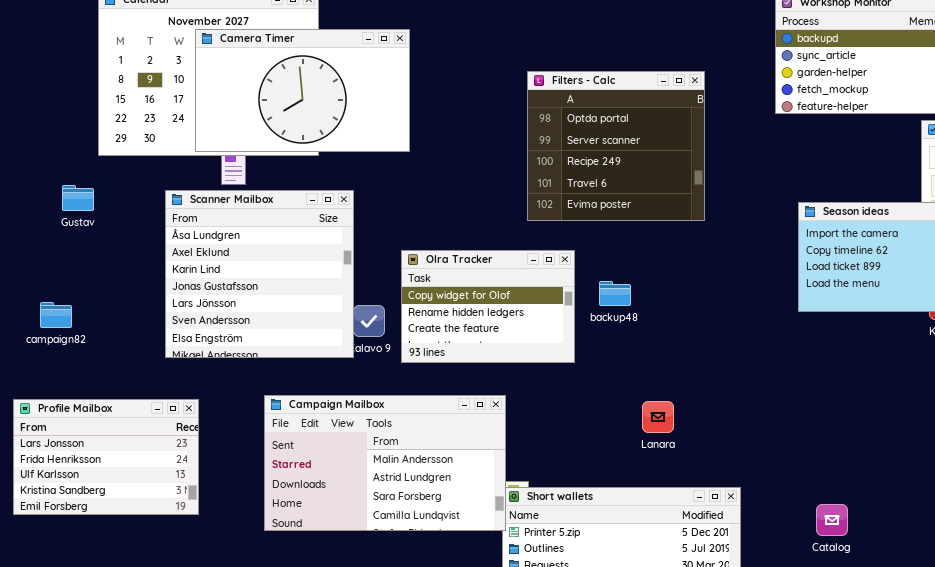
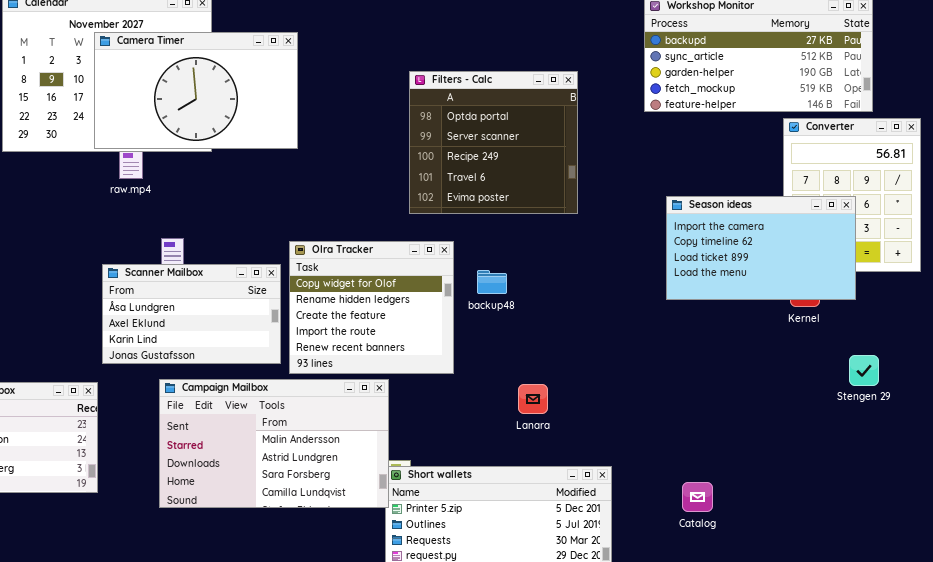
Scanner Mailbox: [165,190,354,358] -> [102,264,281,364], moved, resized
Olra Tracker: [401,250,575,363] -> [289,241,454,374], resized

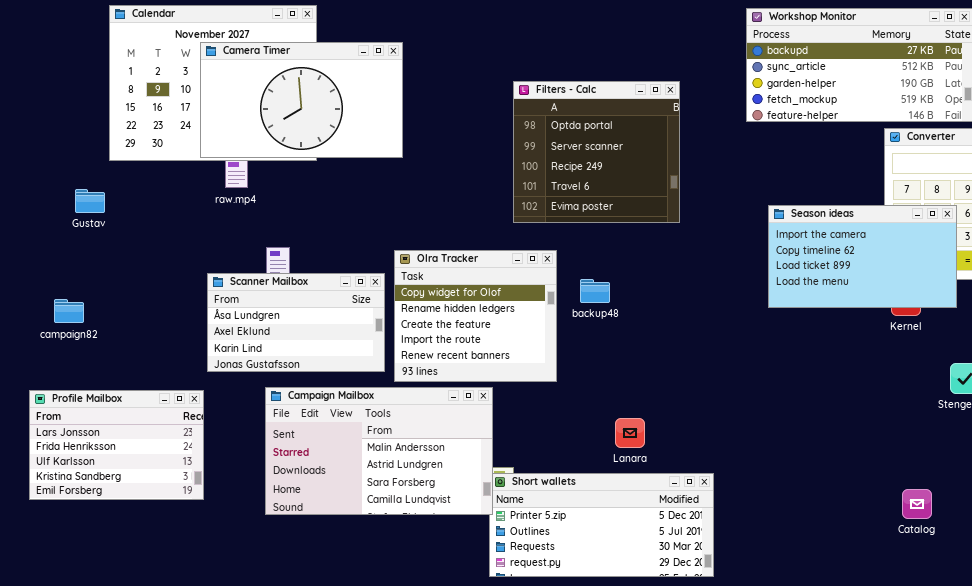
Lanara: [518,384,548,414] -> [615,418,645,448], moved
Catalog: [682,482,713,512] -> [902,489,932,519], moved

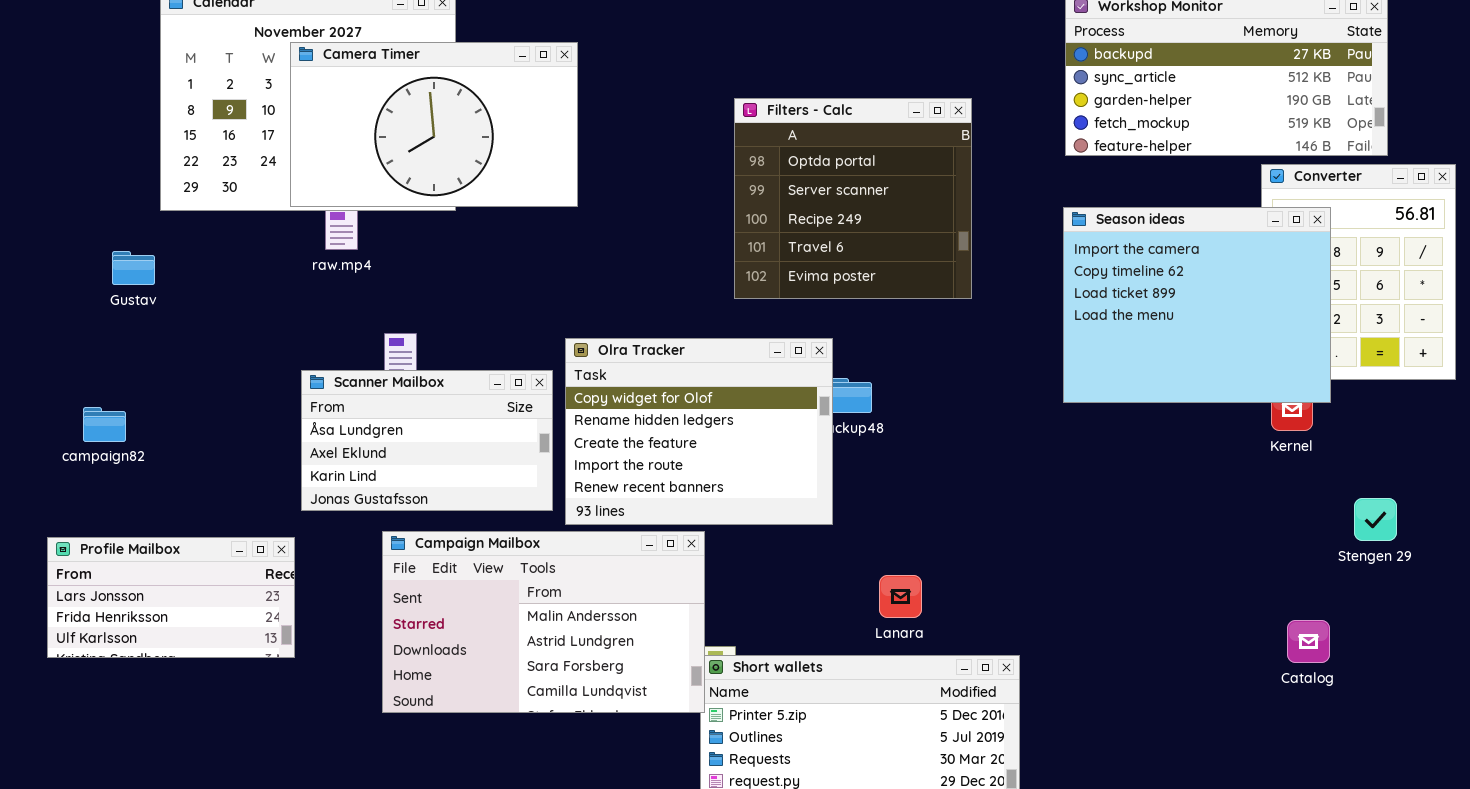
Season ideas: [768,205,957,308] -> [1063,207,1331,403], moved, resized
Olra Tracker: [394,250,557,382] -> [565,338,833,525], resized
Profile Mailbox: [29,390,204,500] -> [47,537,295,658], resized
Catalog: [902,489,932,519] -> [1287,620,1330,663], moved

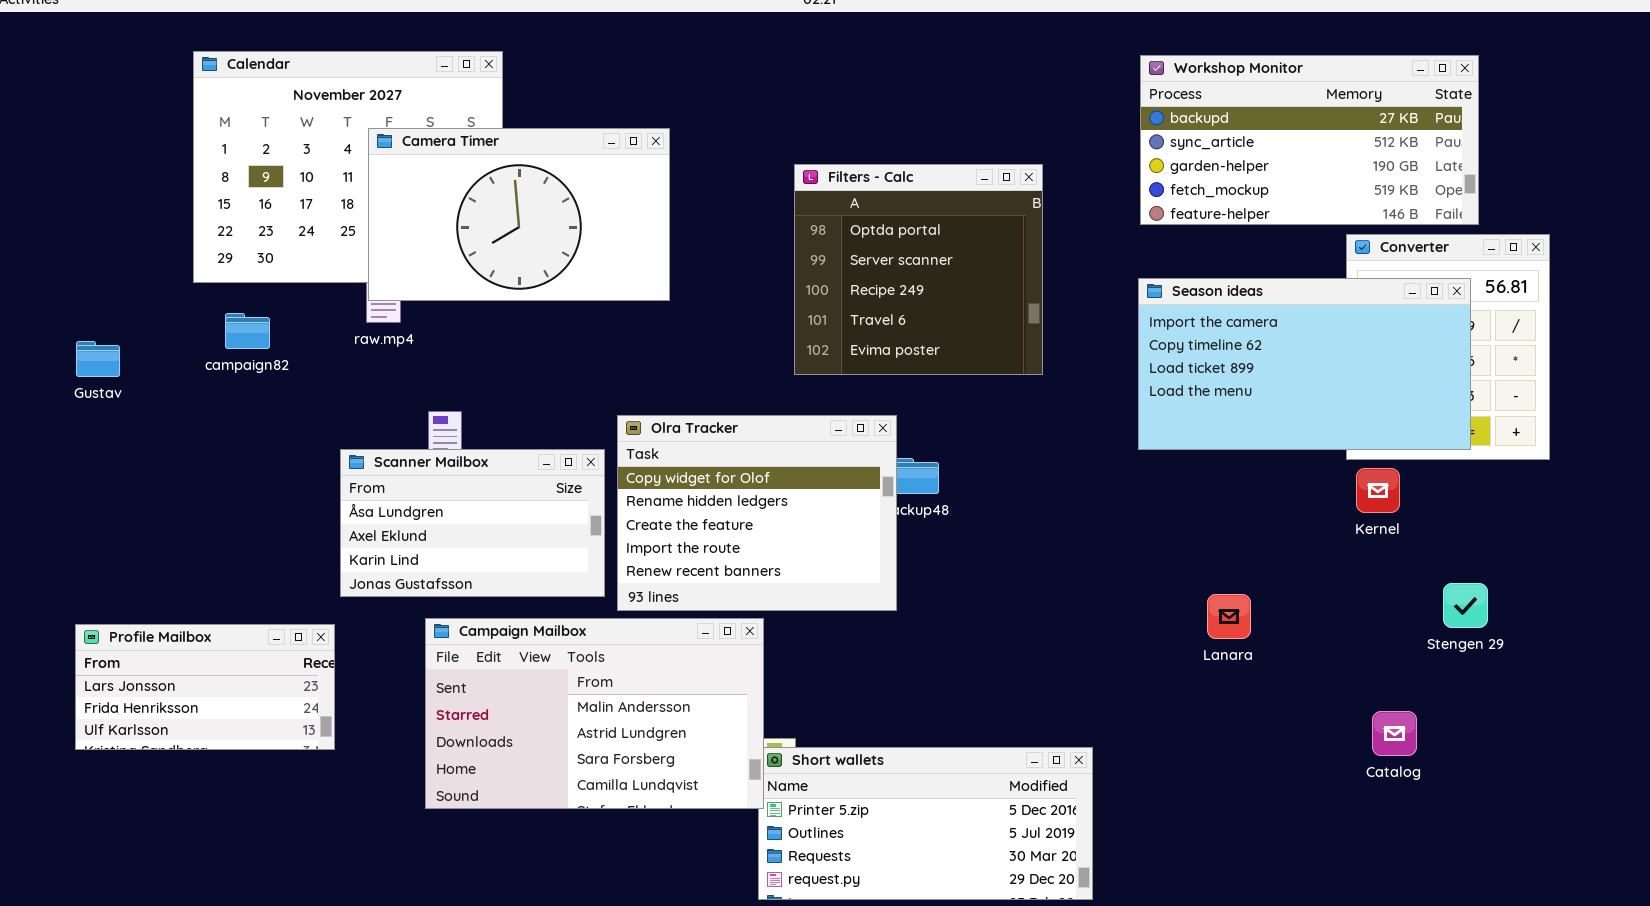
Camera Timer: [290,42,578,207] -> [368,128,670,301], moved
Season ideas: [1063,207,1331,403] -> [1138,278,1471,450], resized
Gustav: [112,251,155,285] -> [76,341,120,377], moved
campaign82: [83,407,126,442] -> [225,313,270,349], moved
Lanara: [879,575,922,618] -> [1207,594,1251,639], moved

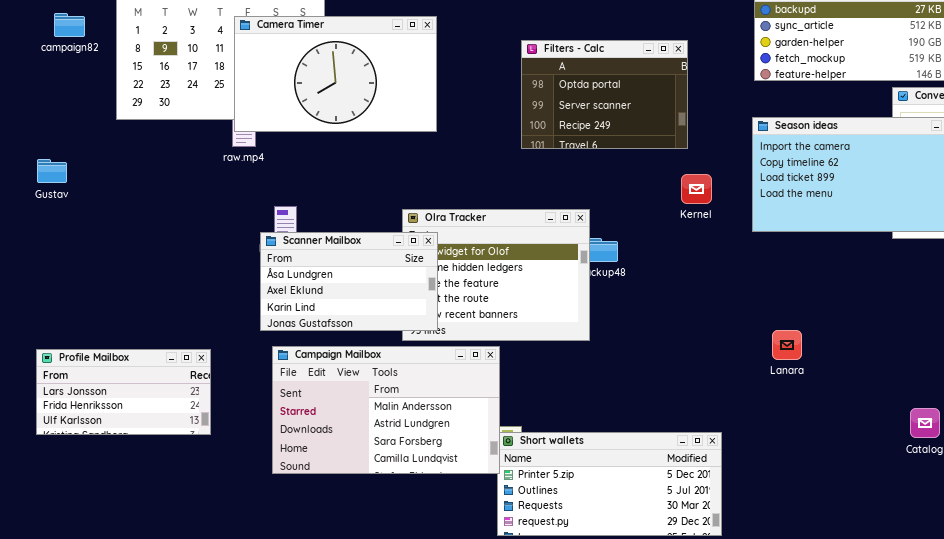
Filters - Calc: [794,164,1043,375] -> [521,40,688,149], resized
campaign82: [225,313,270,349] -> [54,13,85,37], moved
Scanner Mailbox: [340,449,605,597] -> [260,232,438,331], moved
Kernel: [1356,468,1400,513] -> [681,174,712,204], moved
Lanara: [1207,594,1251,639] -> [772,330,802,360], moved

